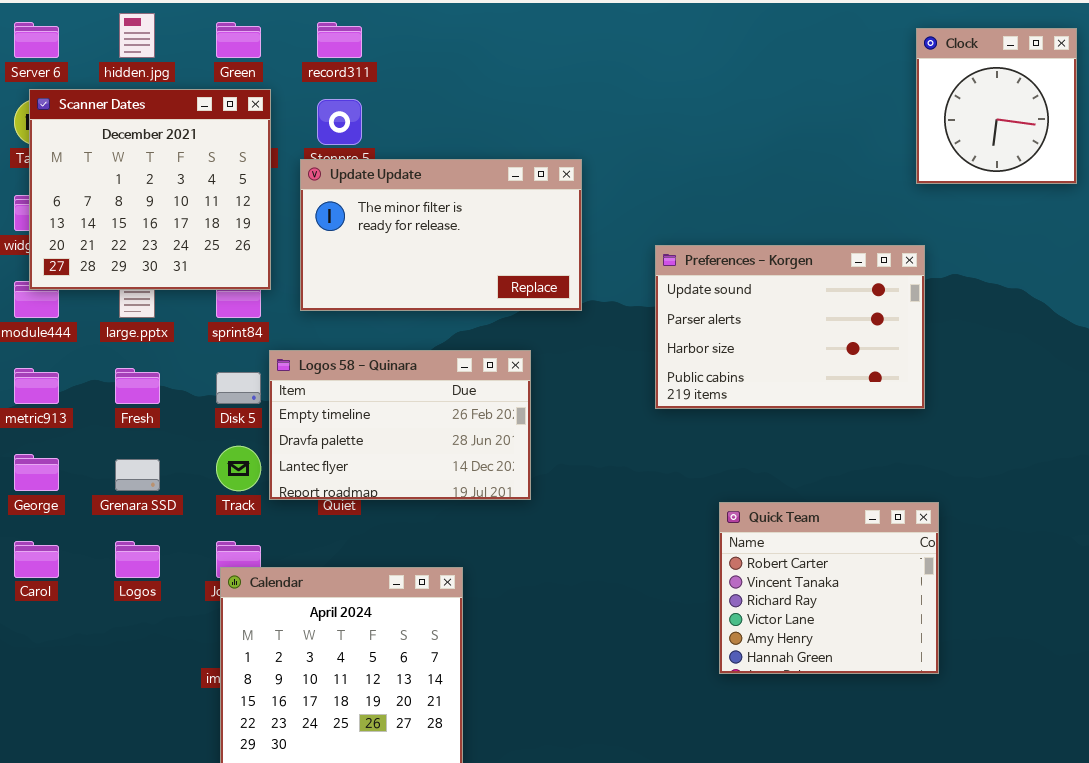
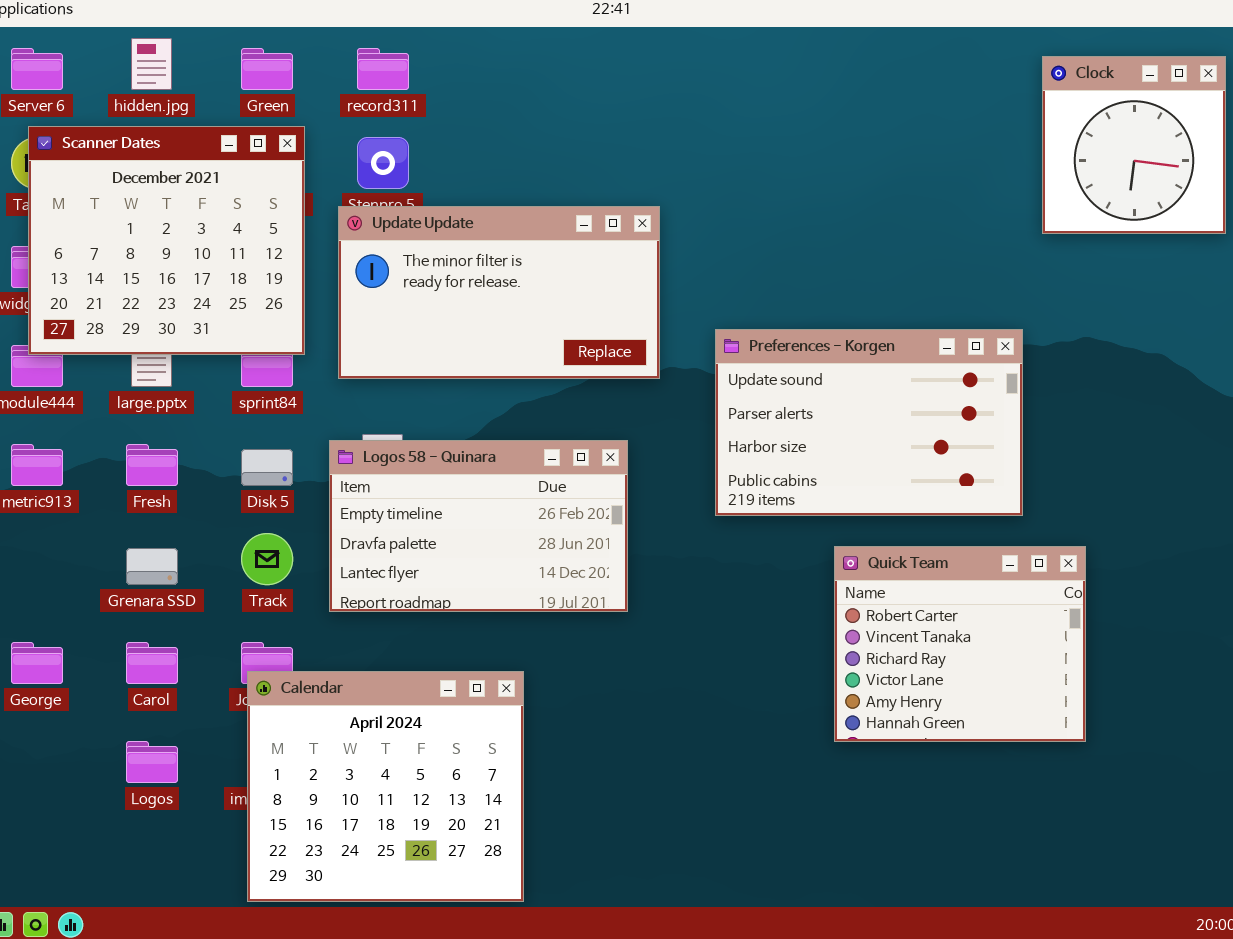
Preferences - Korgen: [655,245,925,409] -> [715,329,1023,516], moved
Logos 58 - Quinara: [269,350,531,500] -> [329,440,628,612], moved
George: [14,454,59,491] -> [11,642,63,684], moved
Quick Team: [719,502,939,674] -> [834,546,1086,742], moved
Carol: [14,541,59,578] -> [126,642,178,684], moved
Logos: [115,541,160,578] -> [126,741,178,783], moved

